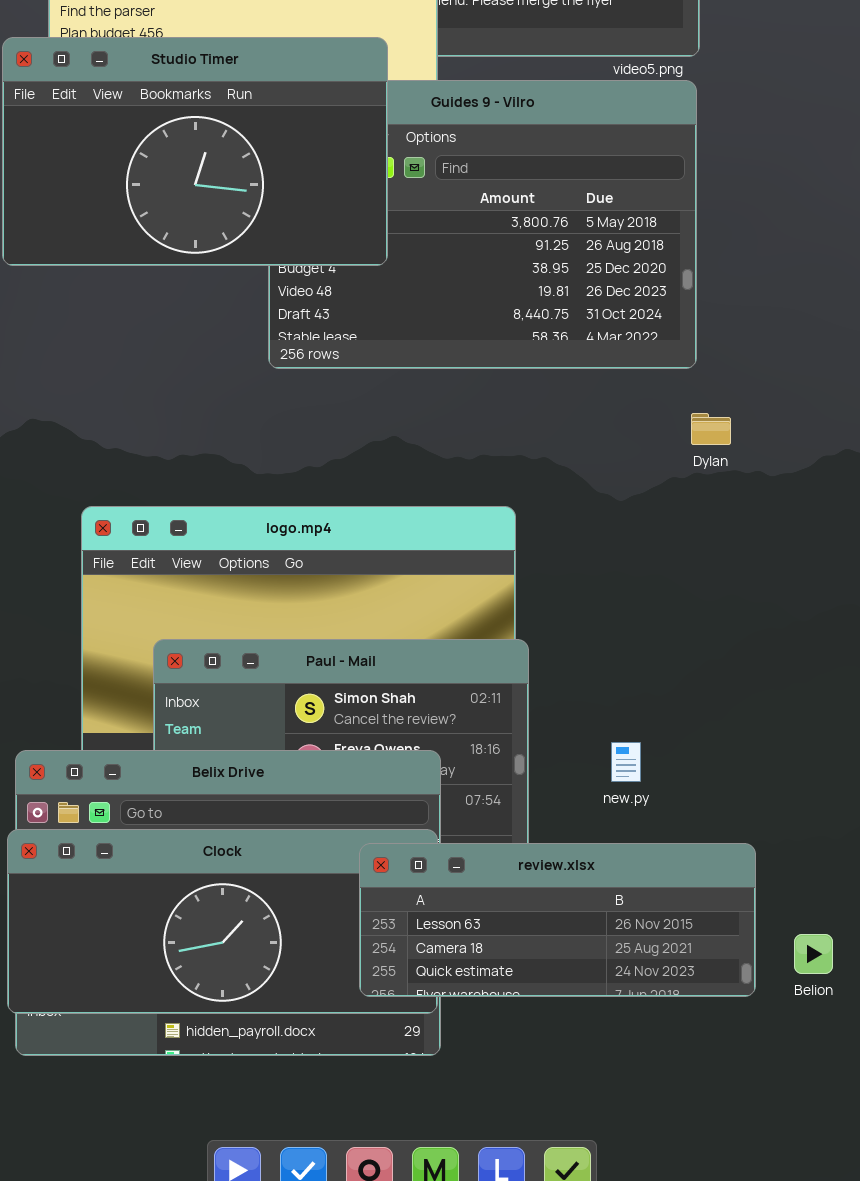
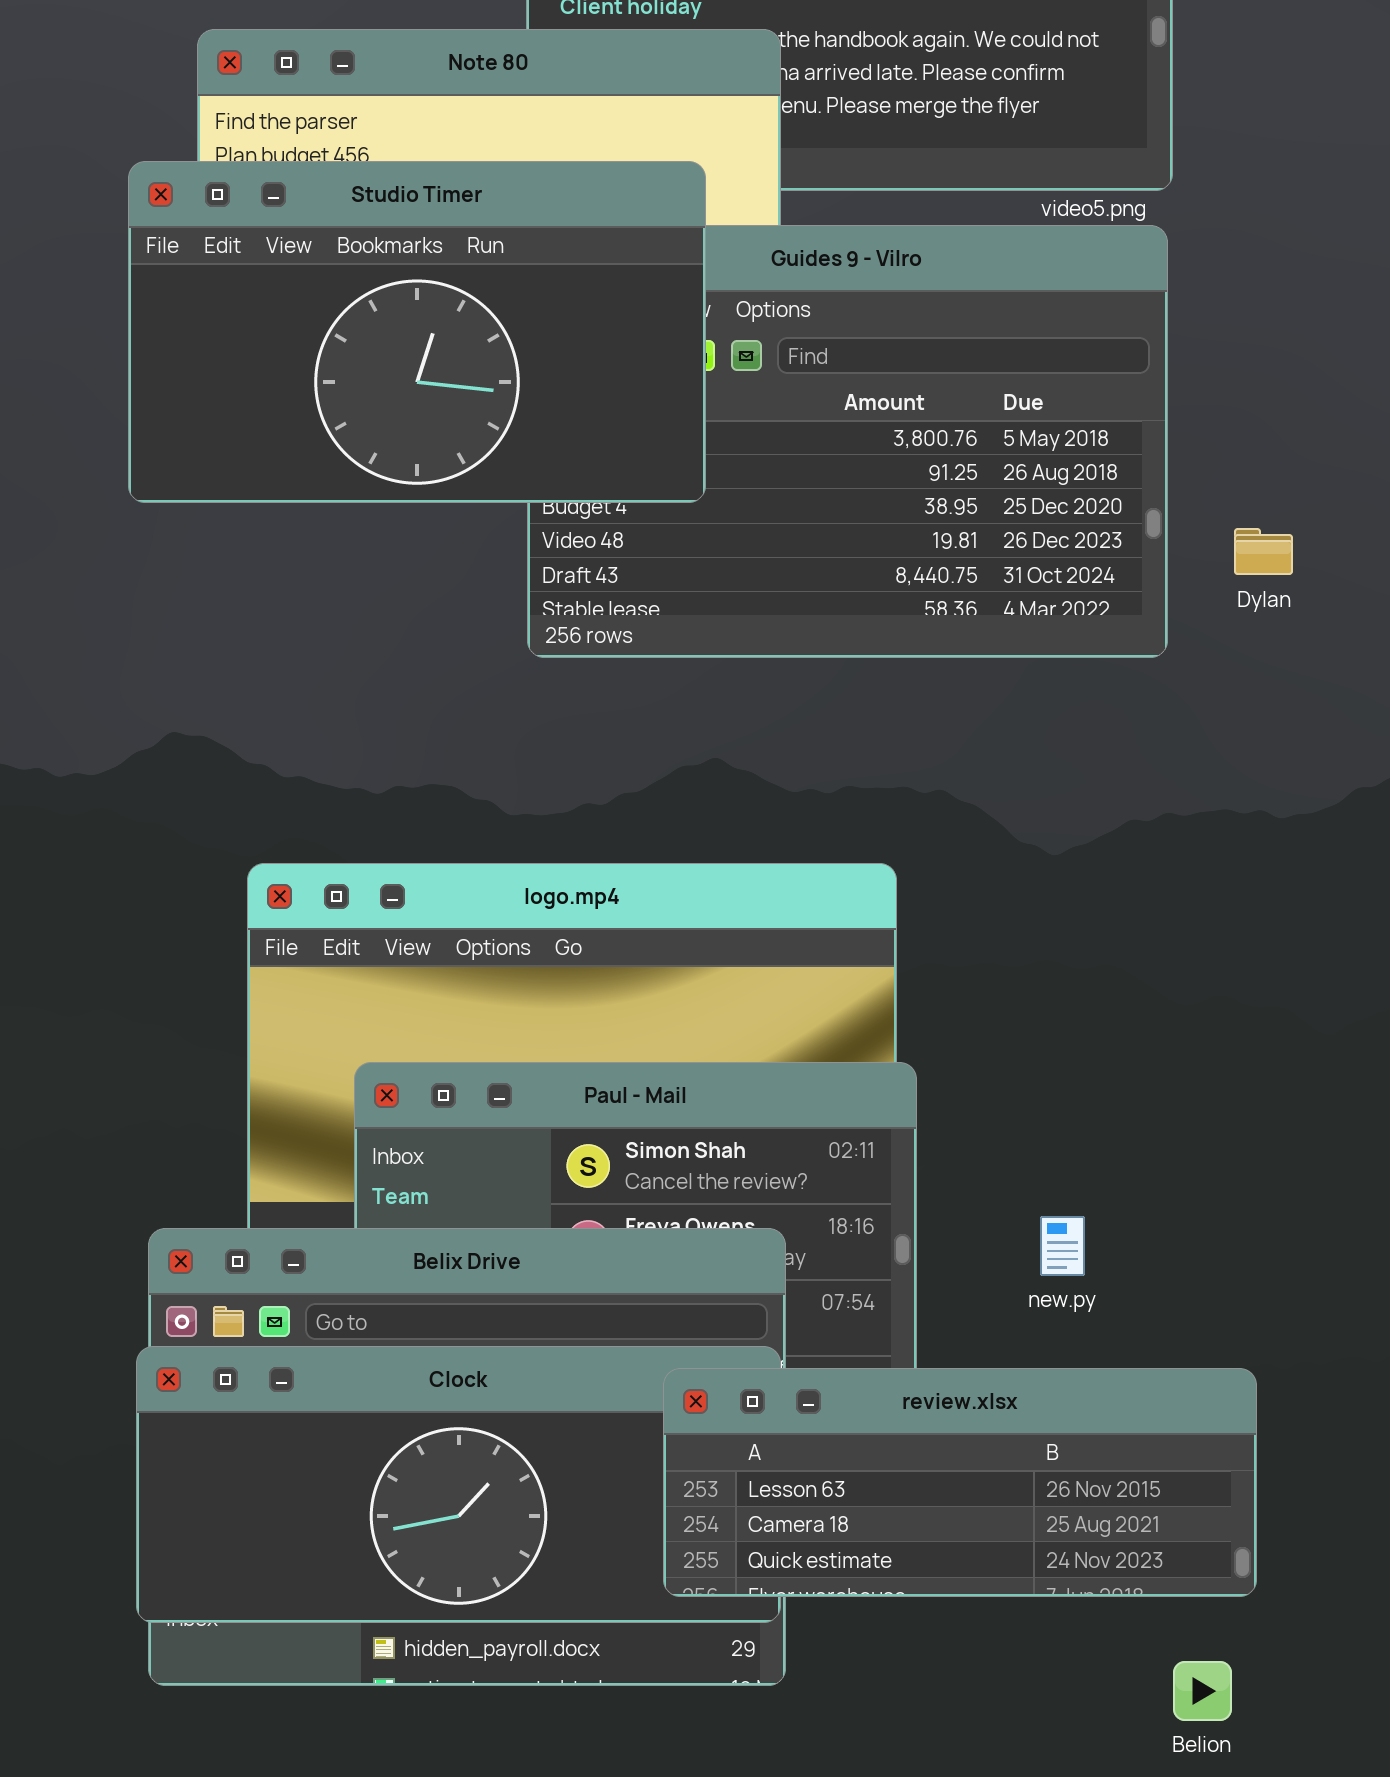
Dylan: [691,413,731,445] -> [1234,528,1293,575], moved
Belion: [794,934,833,974] -> [1173,1661,1232,1721], moved

